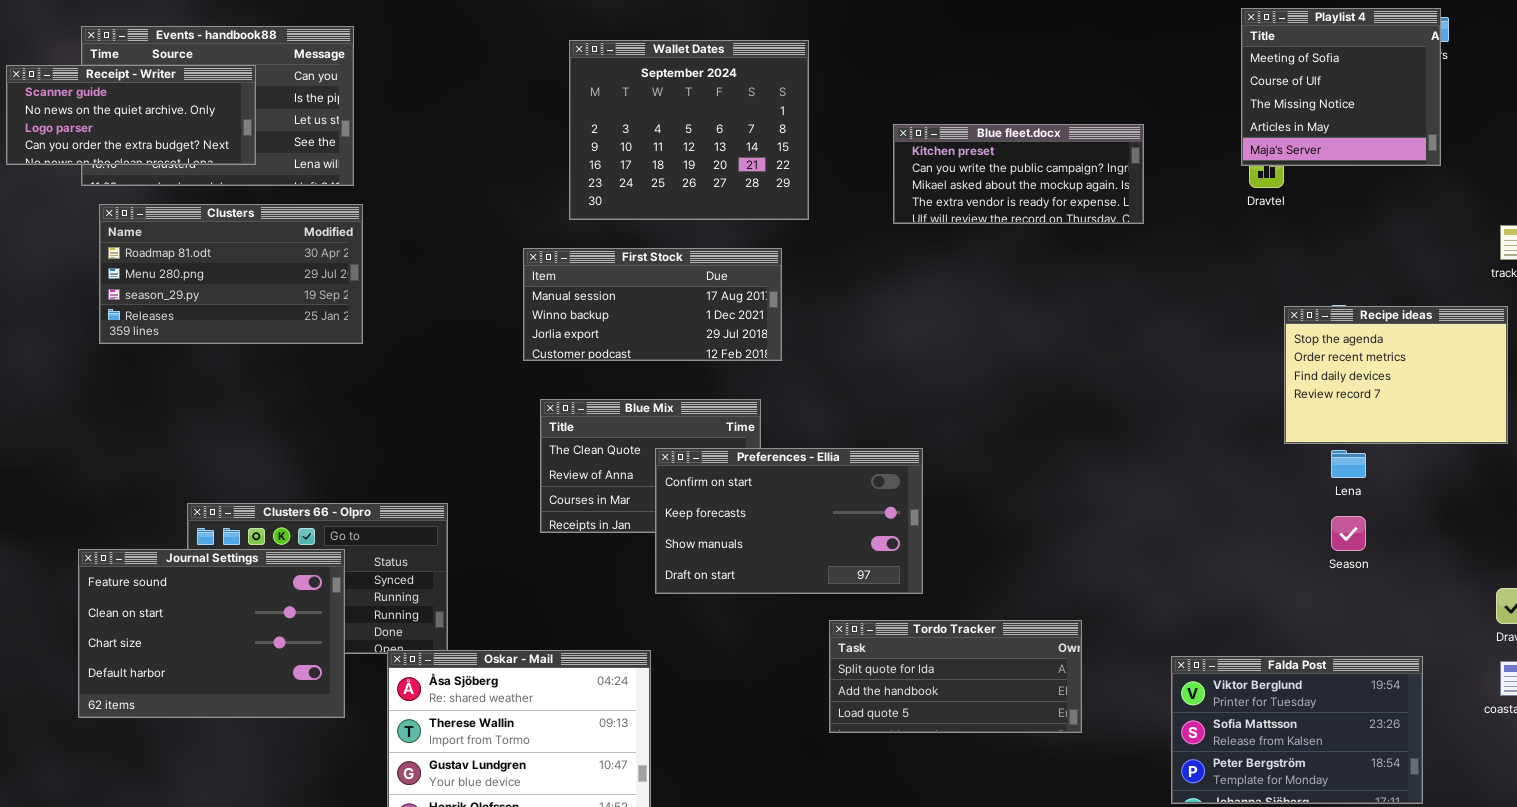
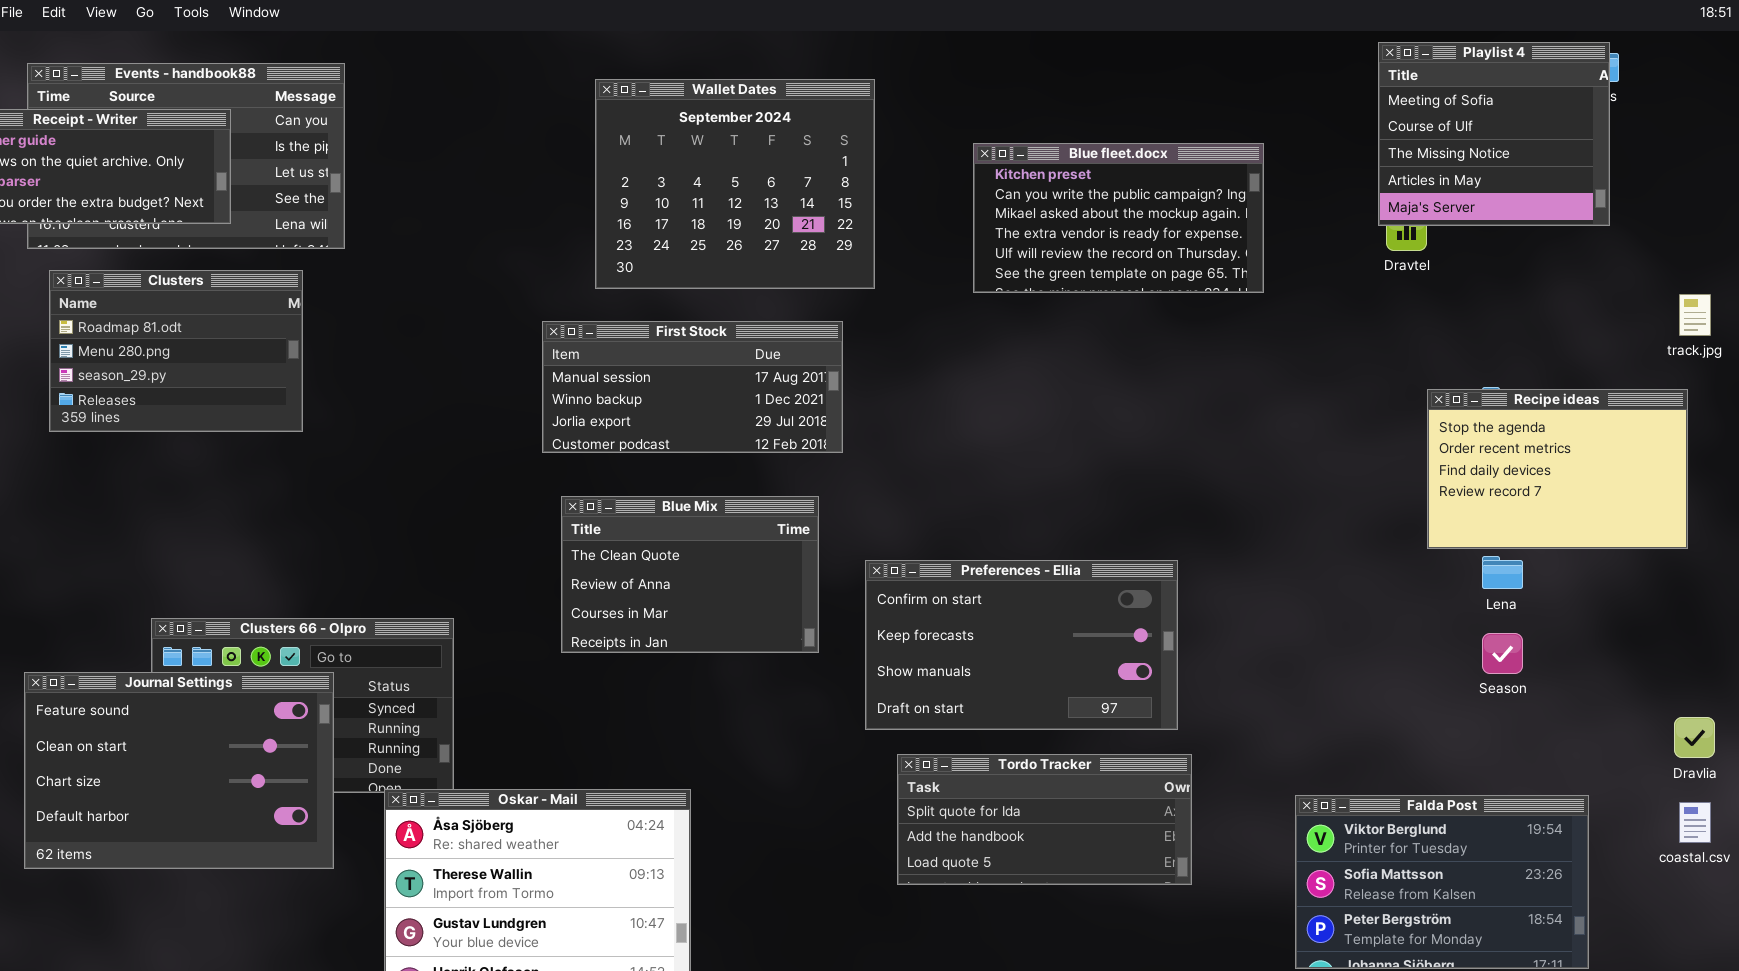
Blue fleet.docx: [893,124,1144,224] -> [973,143,1264,293], resized
Clusters: [99,204,363,344] -> [49,270,303,432], resized
Preferences - Ellia: [655,448,923,594] -> [865,560,1178,730], moved

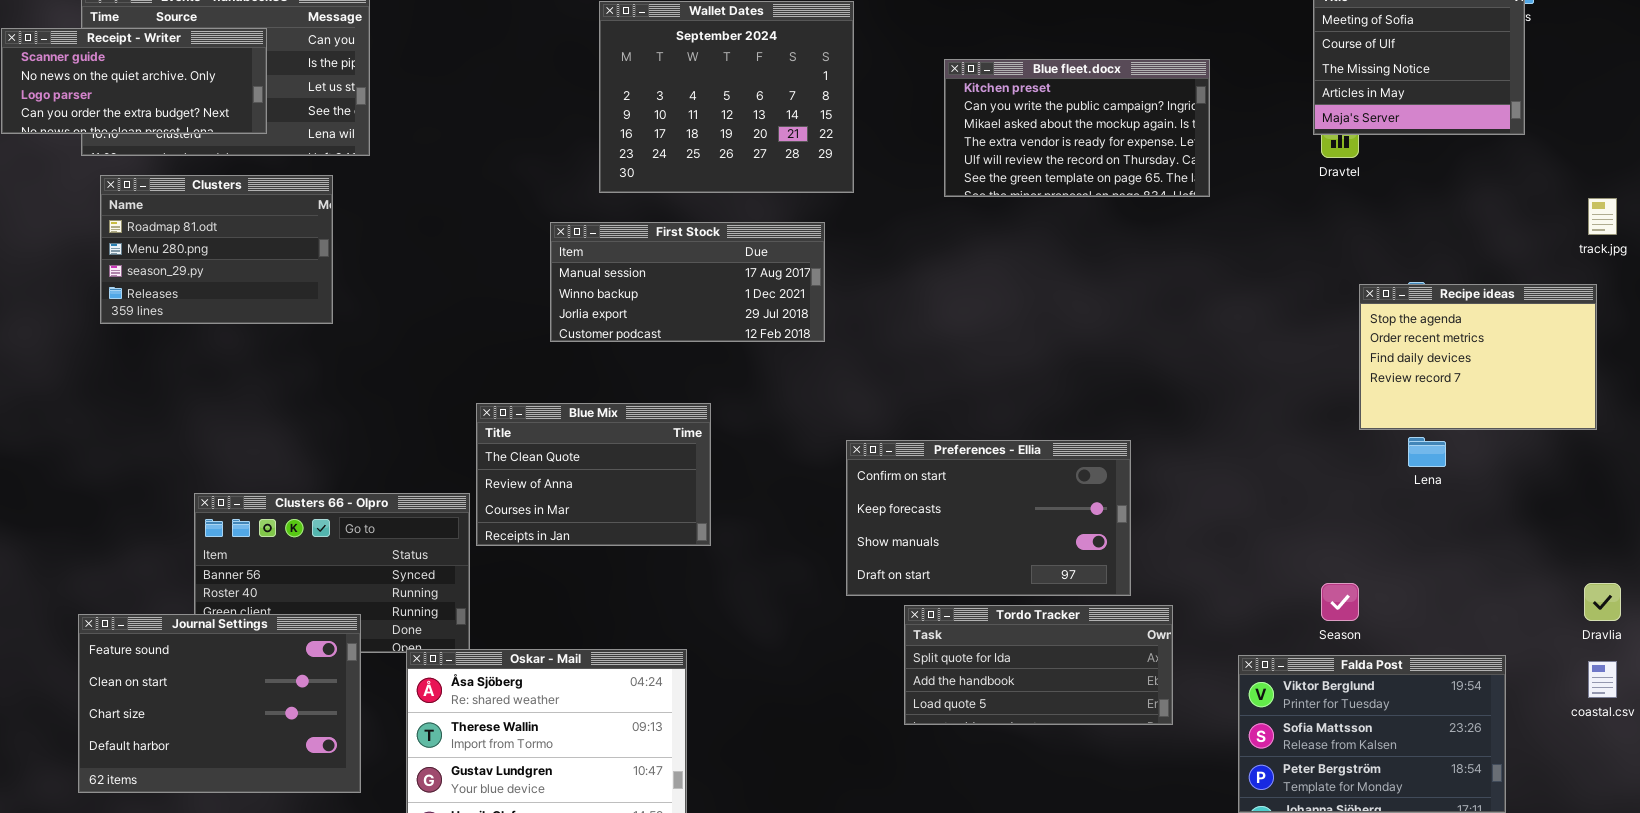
Blue Mix: [561,496,819,653] -> [476,403,711,546], moved
Season: [1482,633,1523,674] -> [1321,583,1359,621], moved
Journal Settings: [24,672,334,869] -> [78,614,361,793], moved
Tordo Tracker: [897,754,1192,885] -> [904,605,1173,725], moved

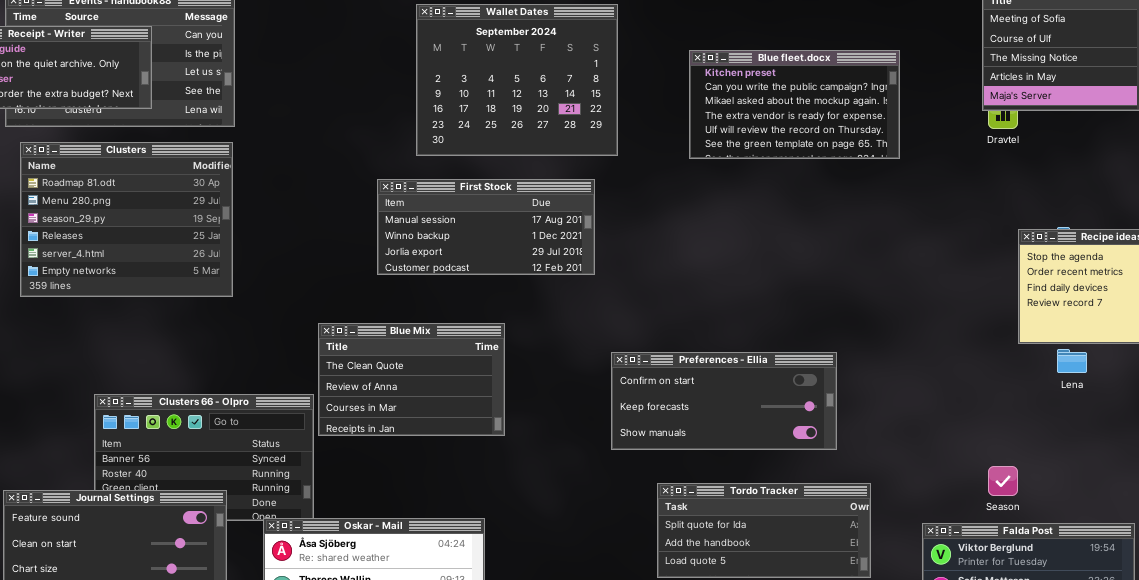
Clusters: [100,175,333,324] -> [20,142,233,297], resized
Preferences - Ellia: [846,440,1131,596] -> [611,352,837,450], resized

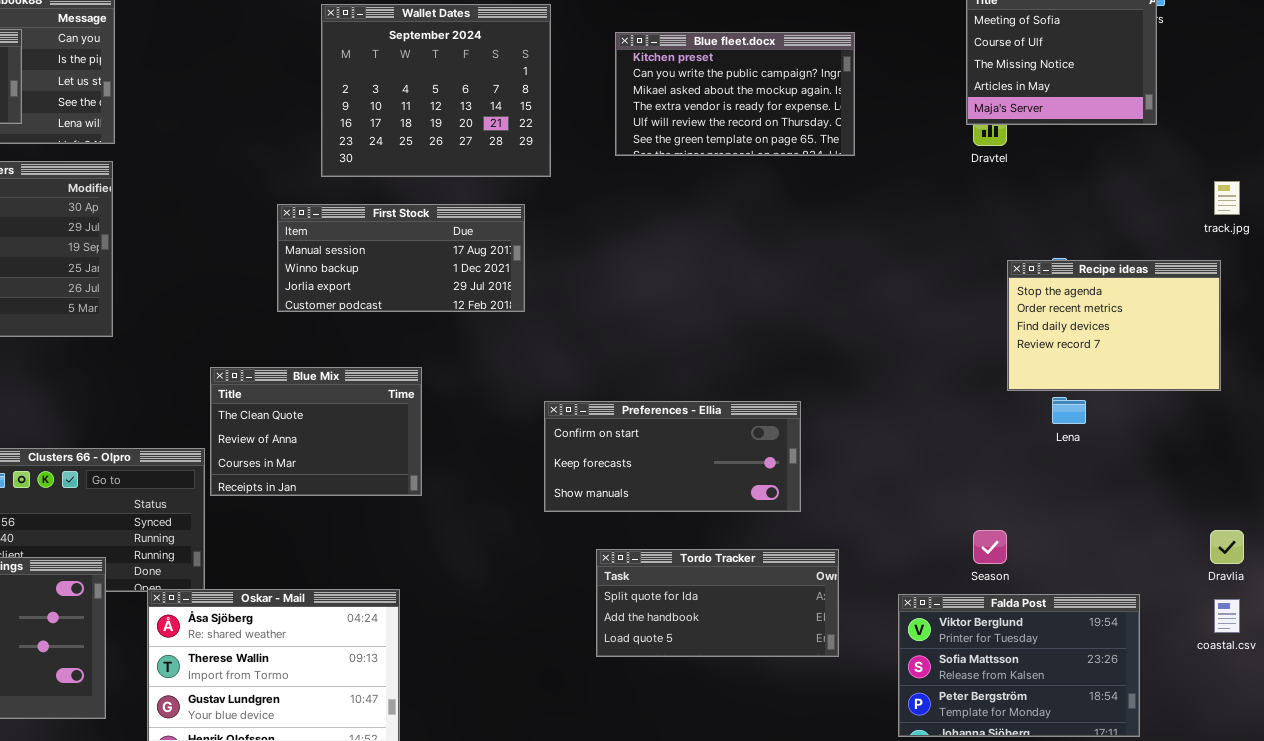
Blue fleet.docx: [689,50,900,159] -> [615,32,855,156], moved

